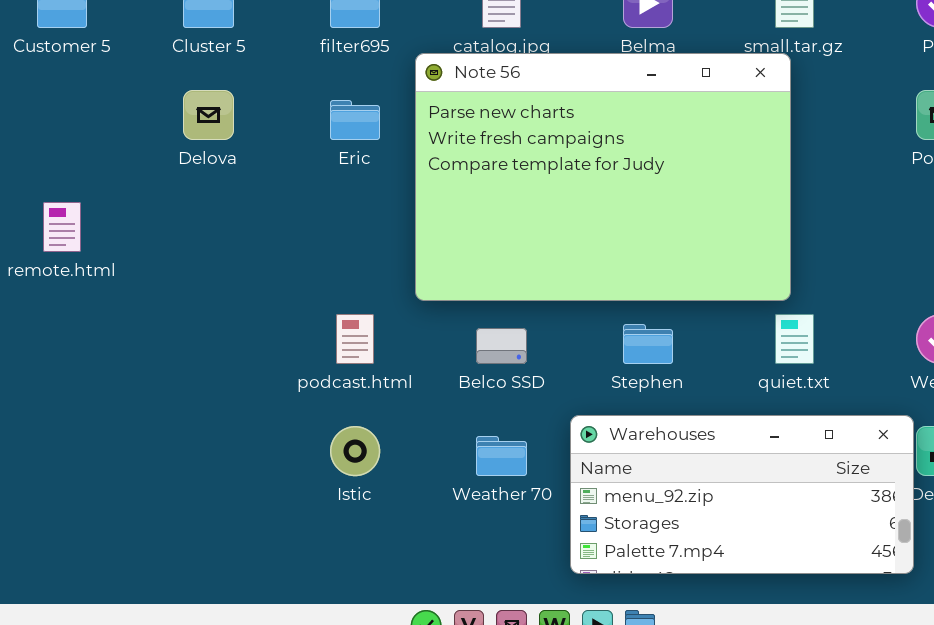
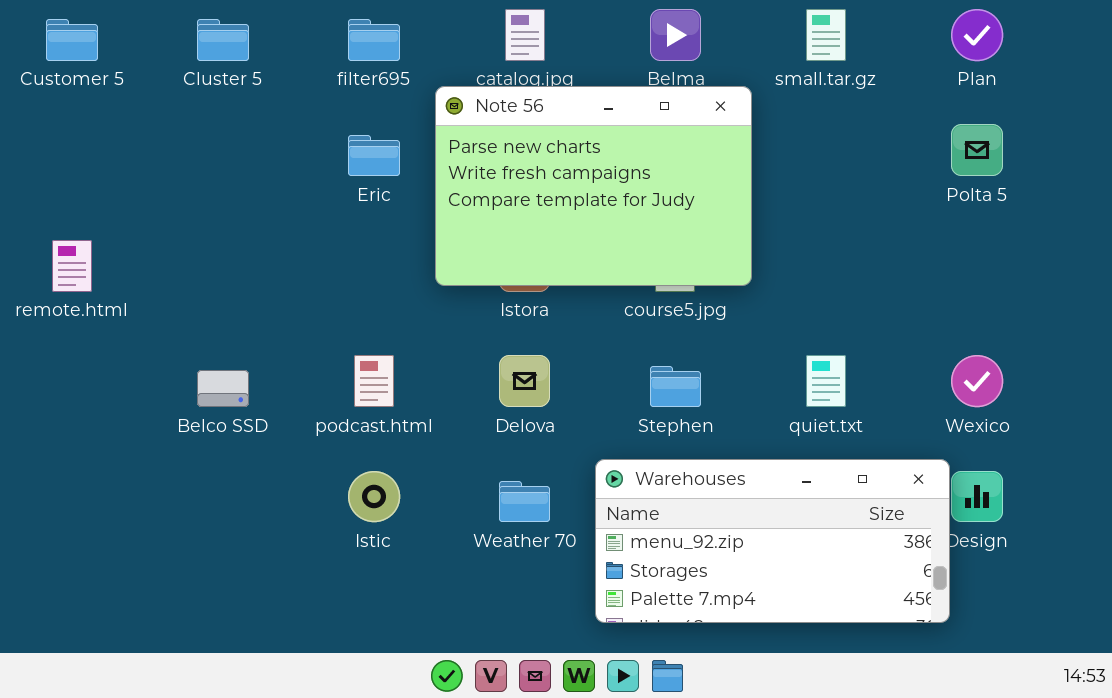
Note 56: [415,53,791,301] -> [435,86,752,286], resized
Delova: [183,90,234,140] -> [499,355,550,407], moved
Belco SSD: [476,328,527,364] -> [197,370,249,407], moved

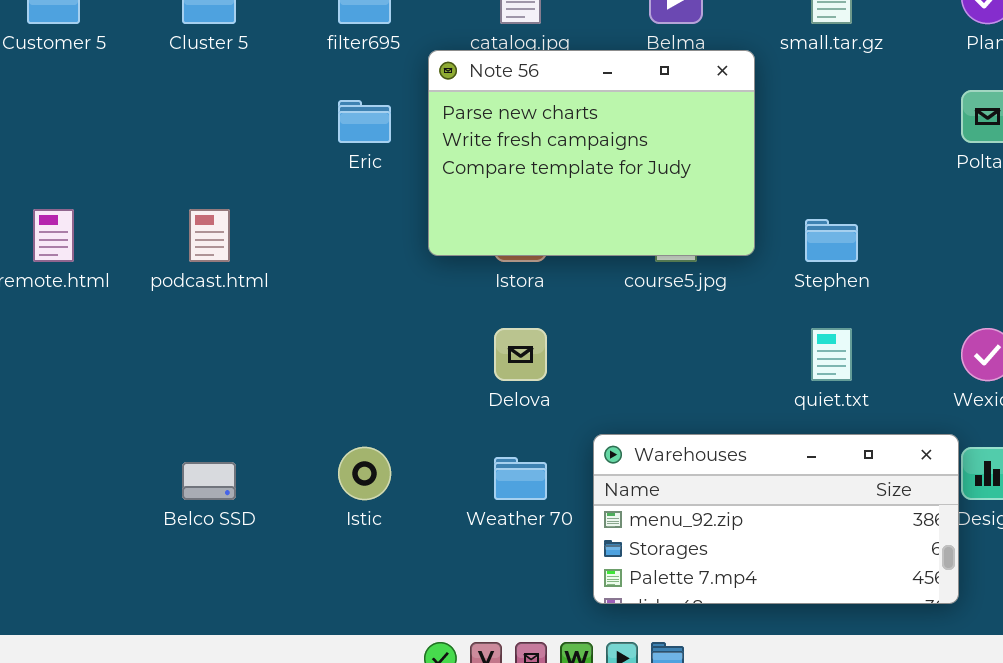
podcast.html: [354,355,394,407] -> [189,209,230,262], moved
Stephen: [650,366,701,407] -> [805,219,858,262], moved
Belco SSD: [197,370,249,407] -> [182,462,236,500], moved

